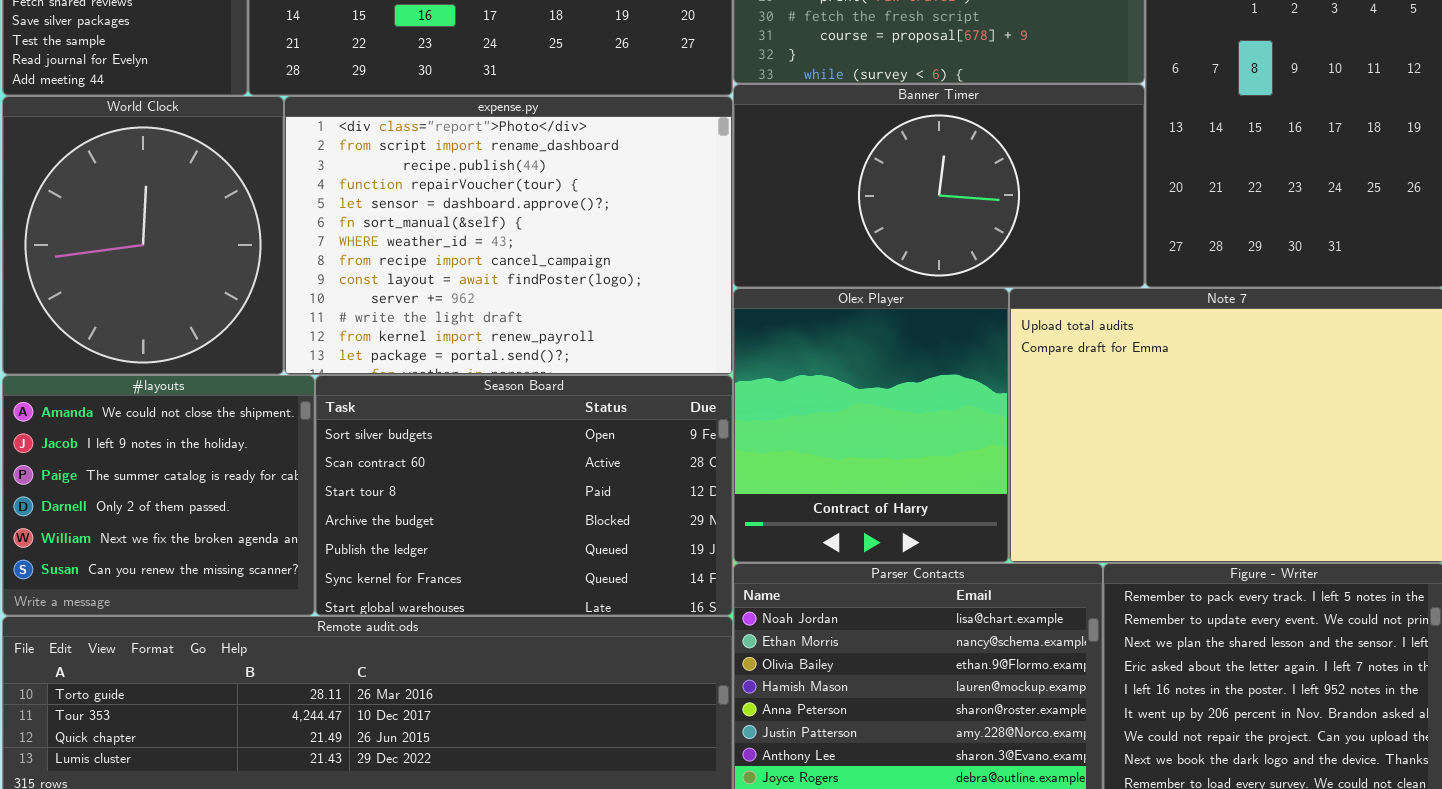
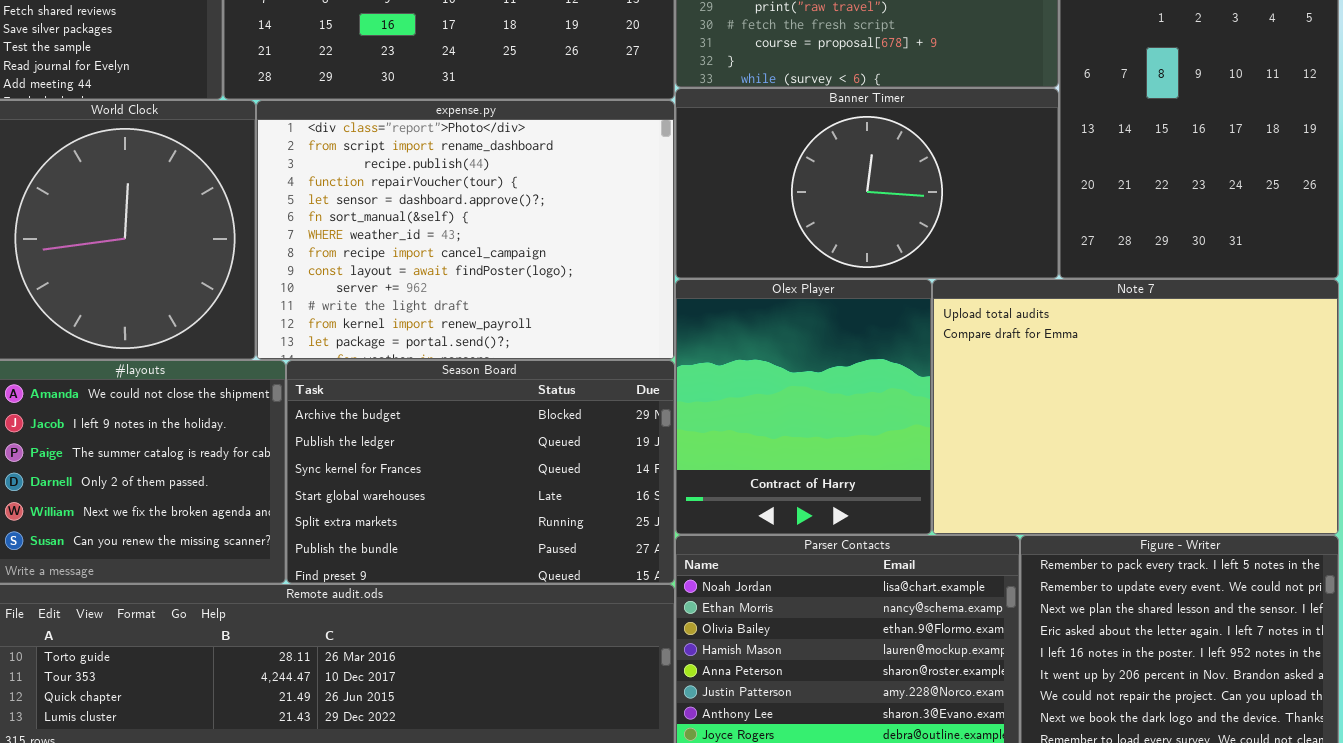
Season Board: [315,375,733,616] -> [286,360,675,584], scrolled down 3 rows

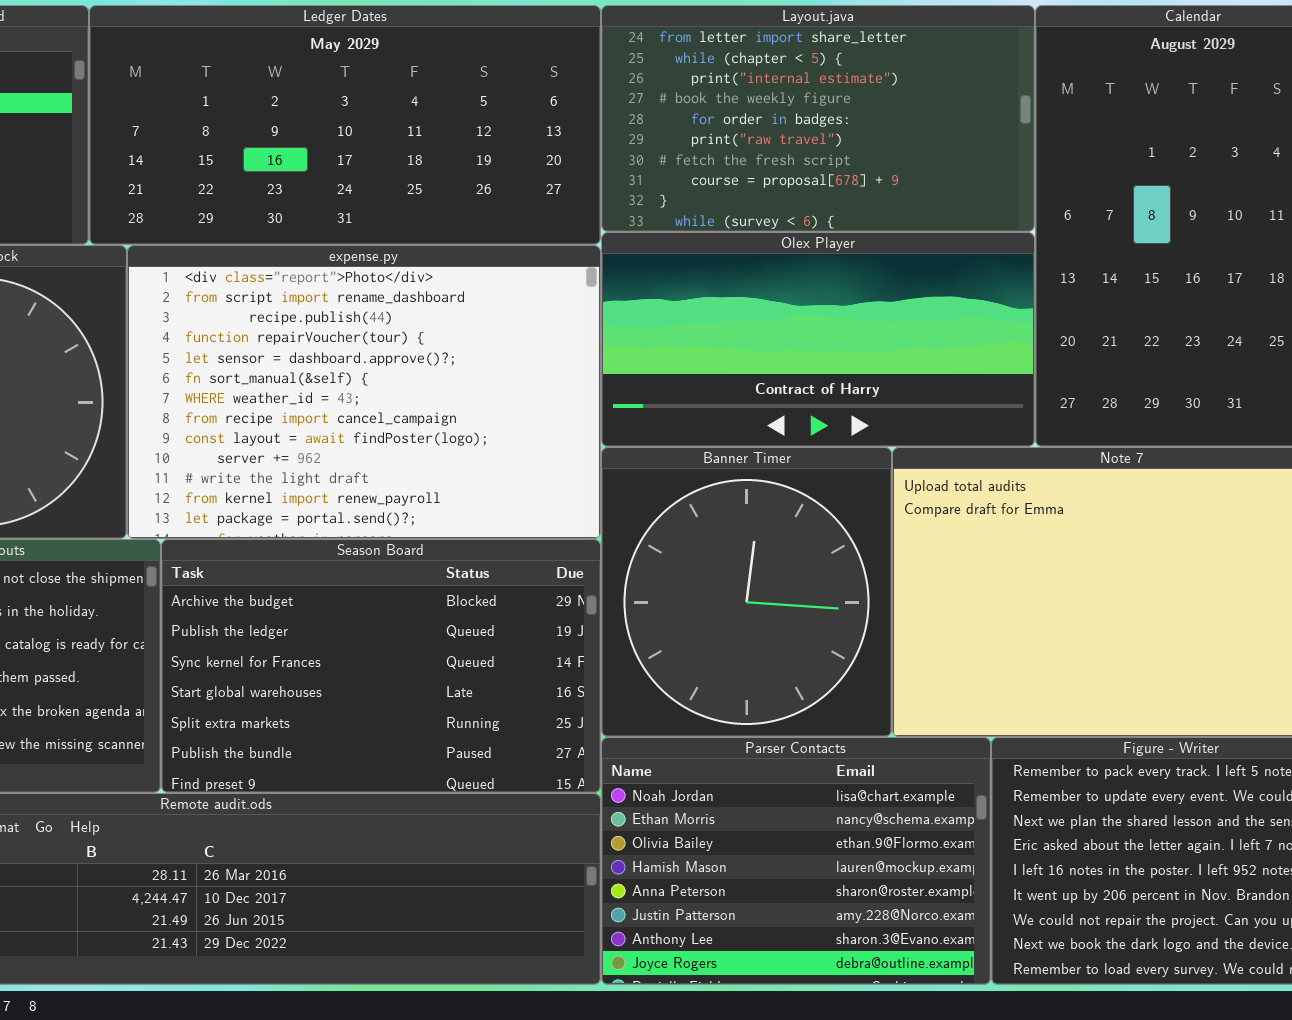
Banner Timer: [675,88,1059,279] -> [601,447,892,737], moved, resized
Olex Player: [675,279,932,535] -> [601,232,1035,447], moved, resized

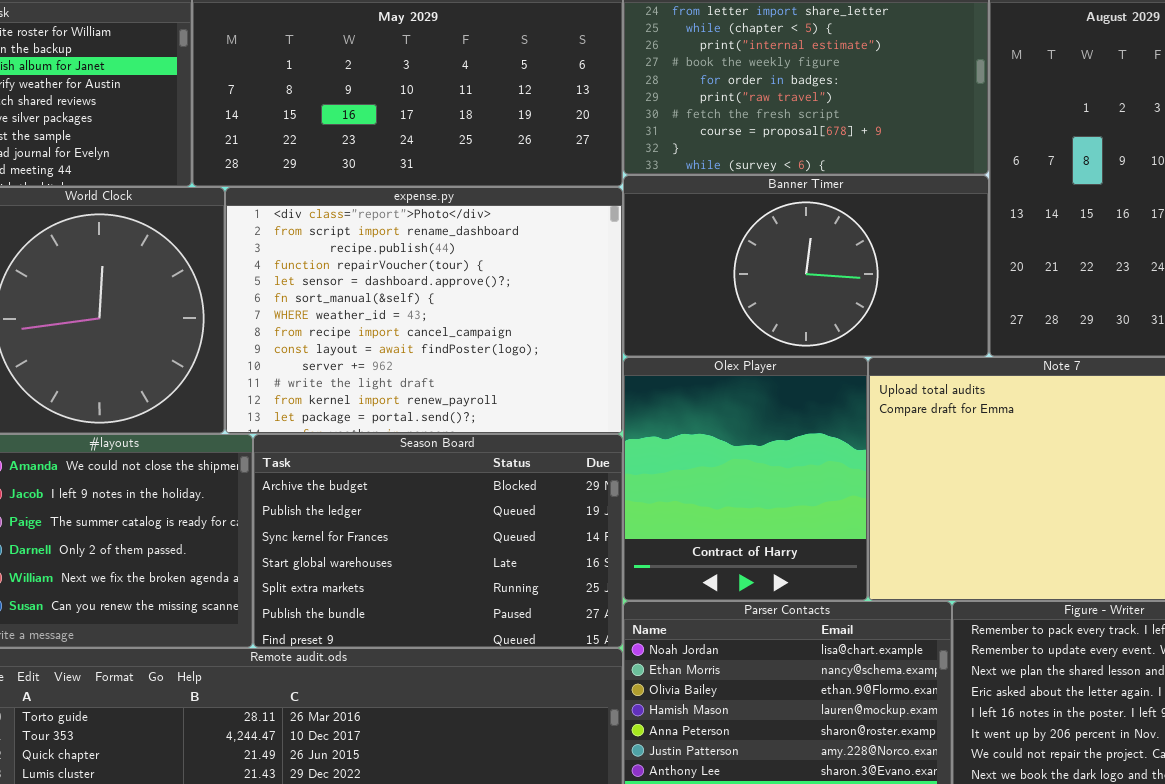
Olex Player: [601,232,1035,447] -> [623,357,868,601], moved, resized
Banner Timer: [601,447,892,737] -> [623,175,989,357], moved, resized

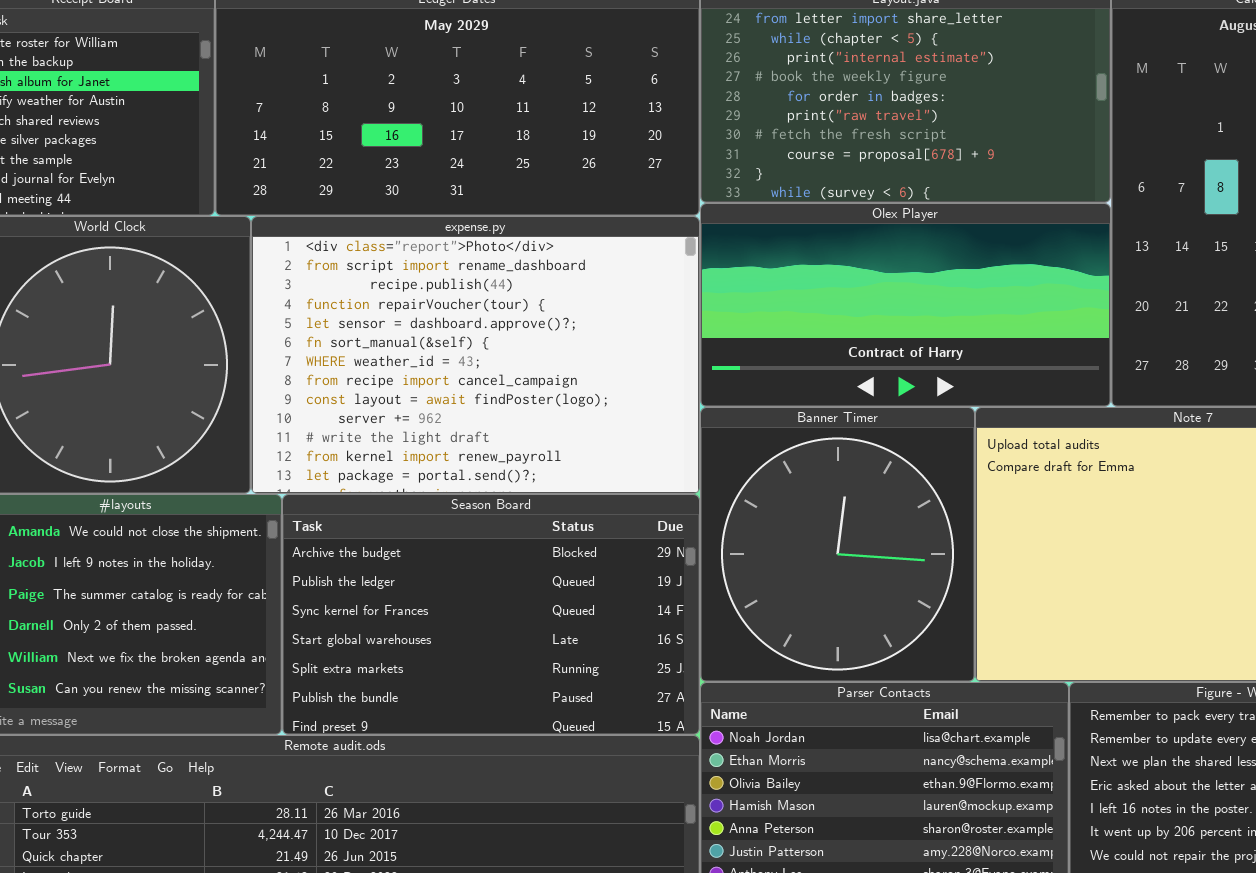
Banner Timer: [623,175,989,357] -> [700,407,975,682], moved, resized
Olex Player: [623,357,868,601] -> [700,203,1111,407], moved, resized

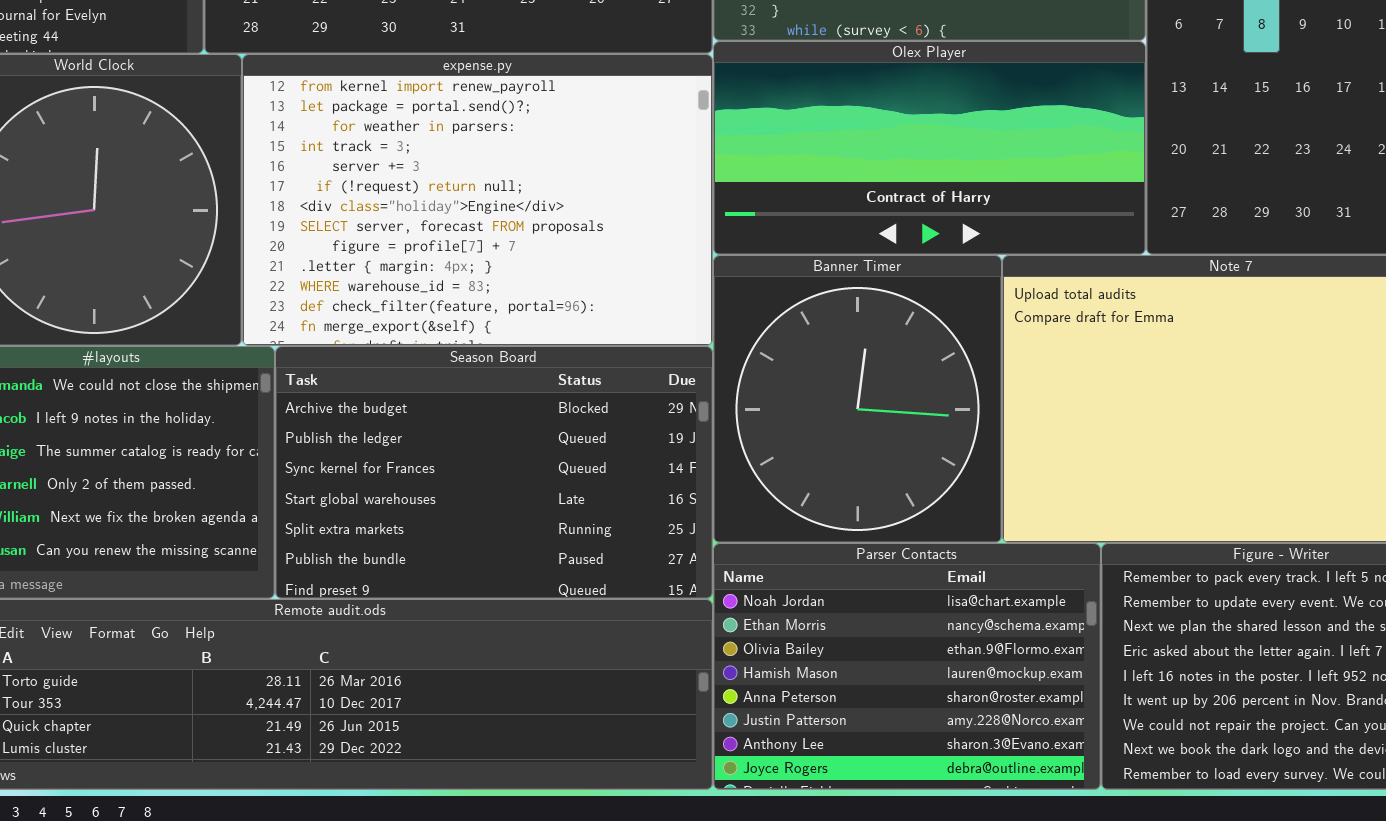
expense.py: [251,216,700,494] -> [242,54,713,346], scrolled down 11 rows

